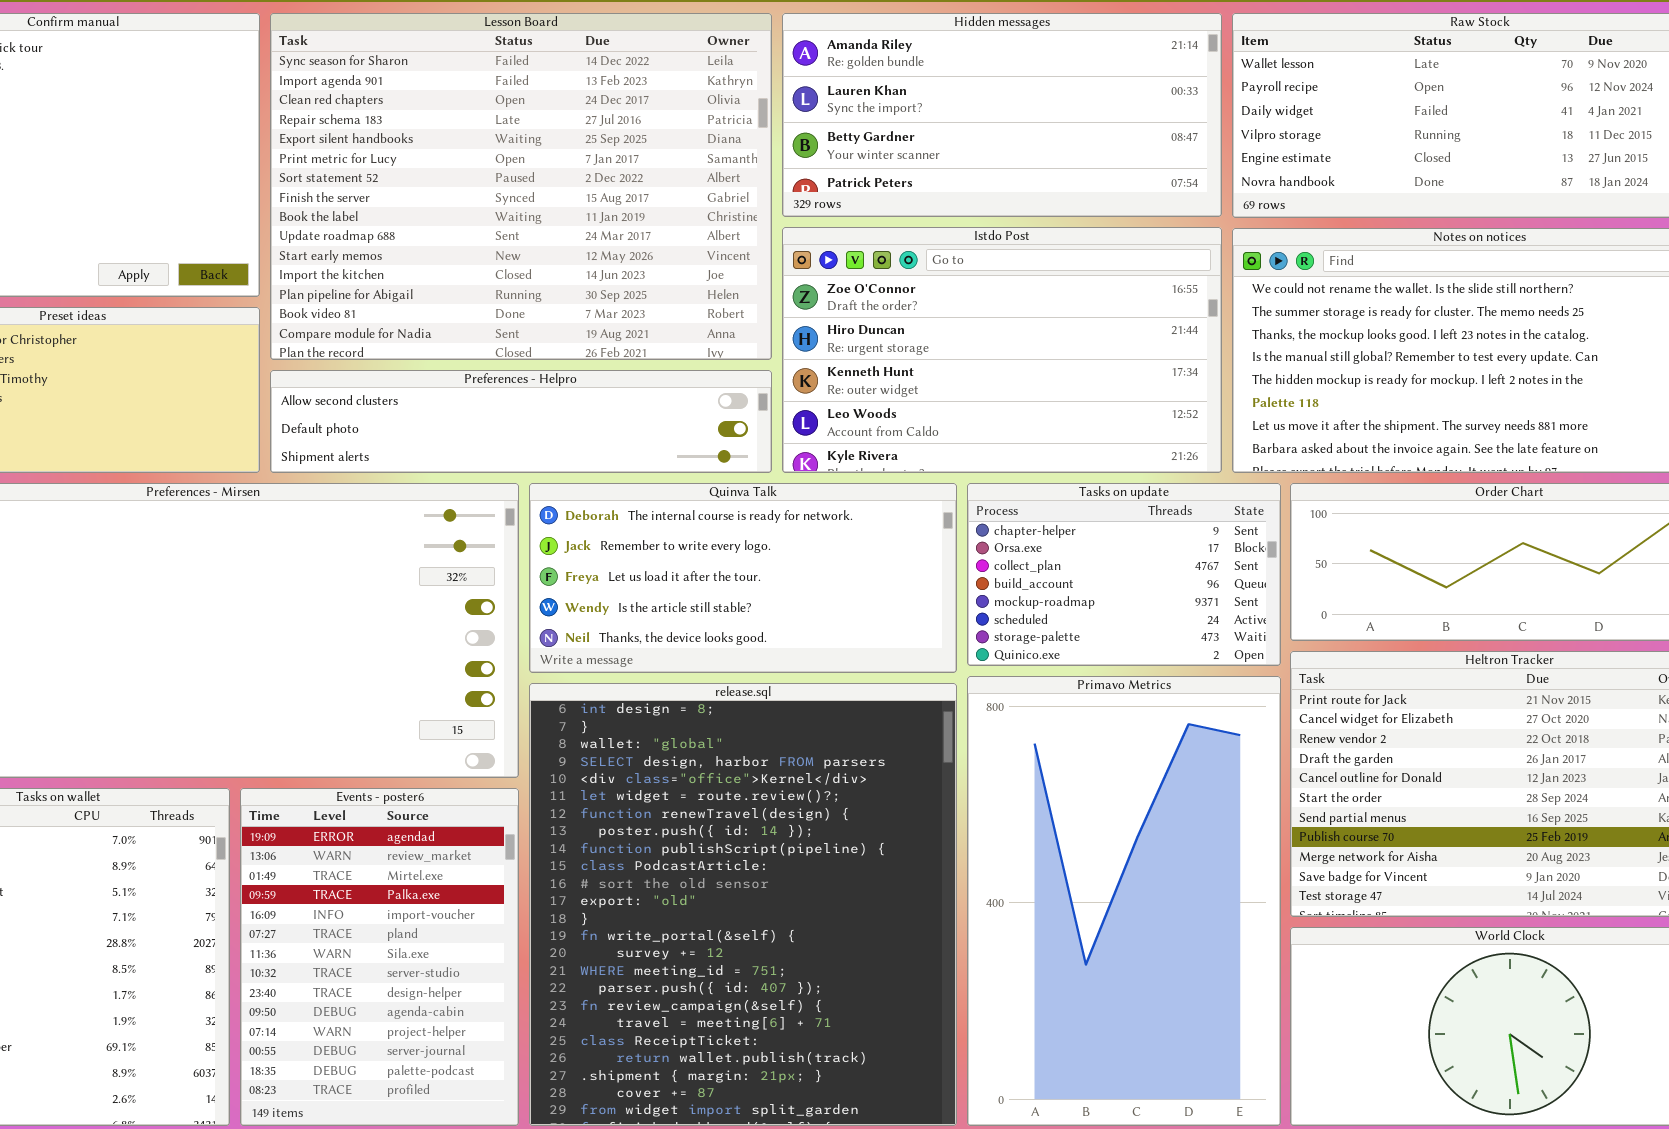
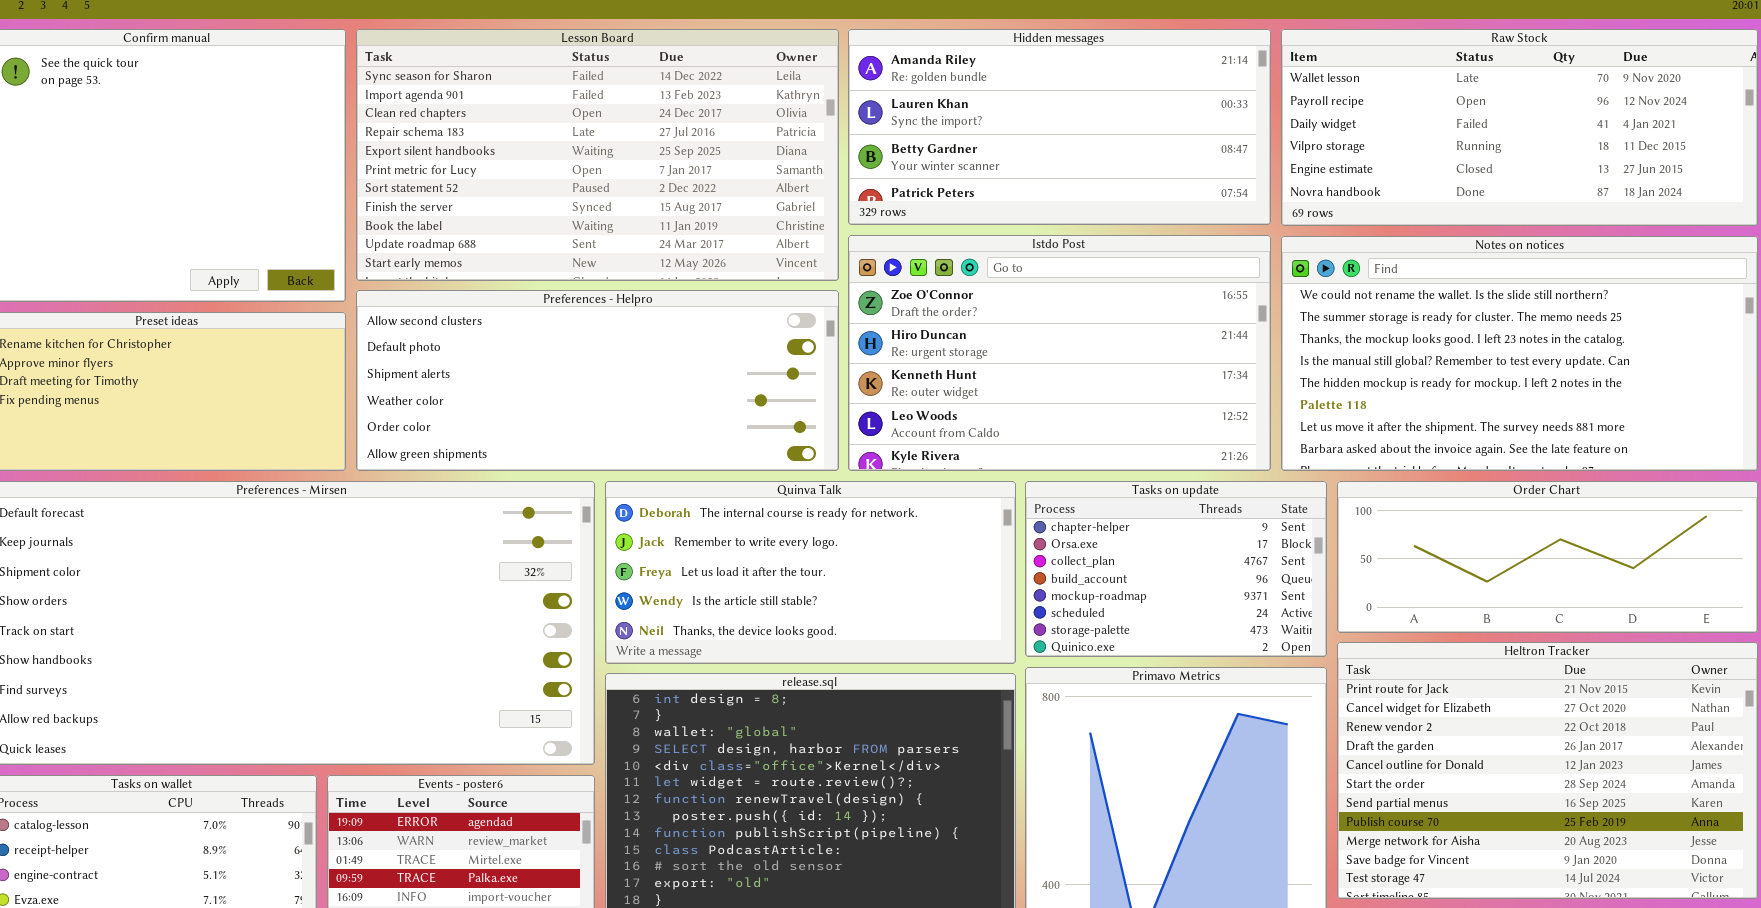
Lesson Board: [270,13,772,360] -> [356,29,839,281], resized
Preferences - Helpro: [270,370,772,473] -> [356,290,839,471], resized

